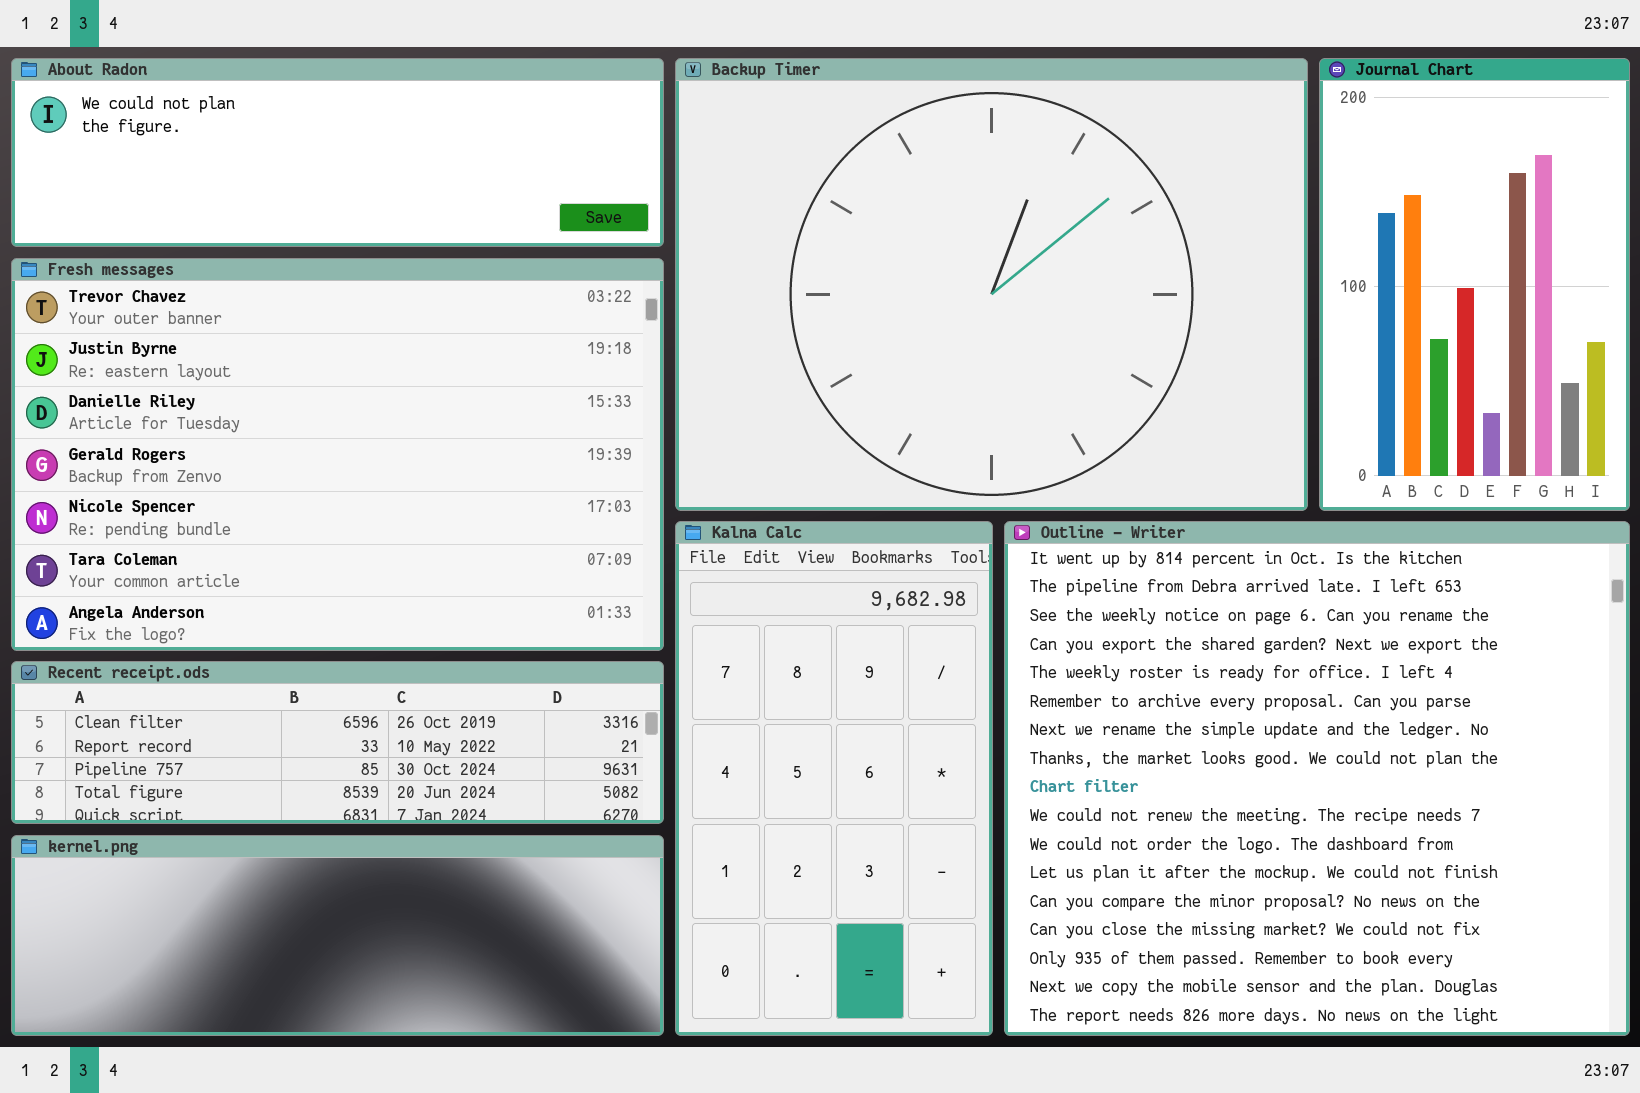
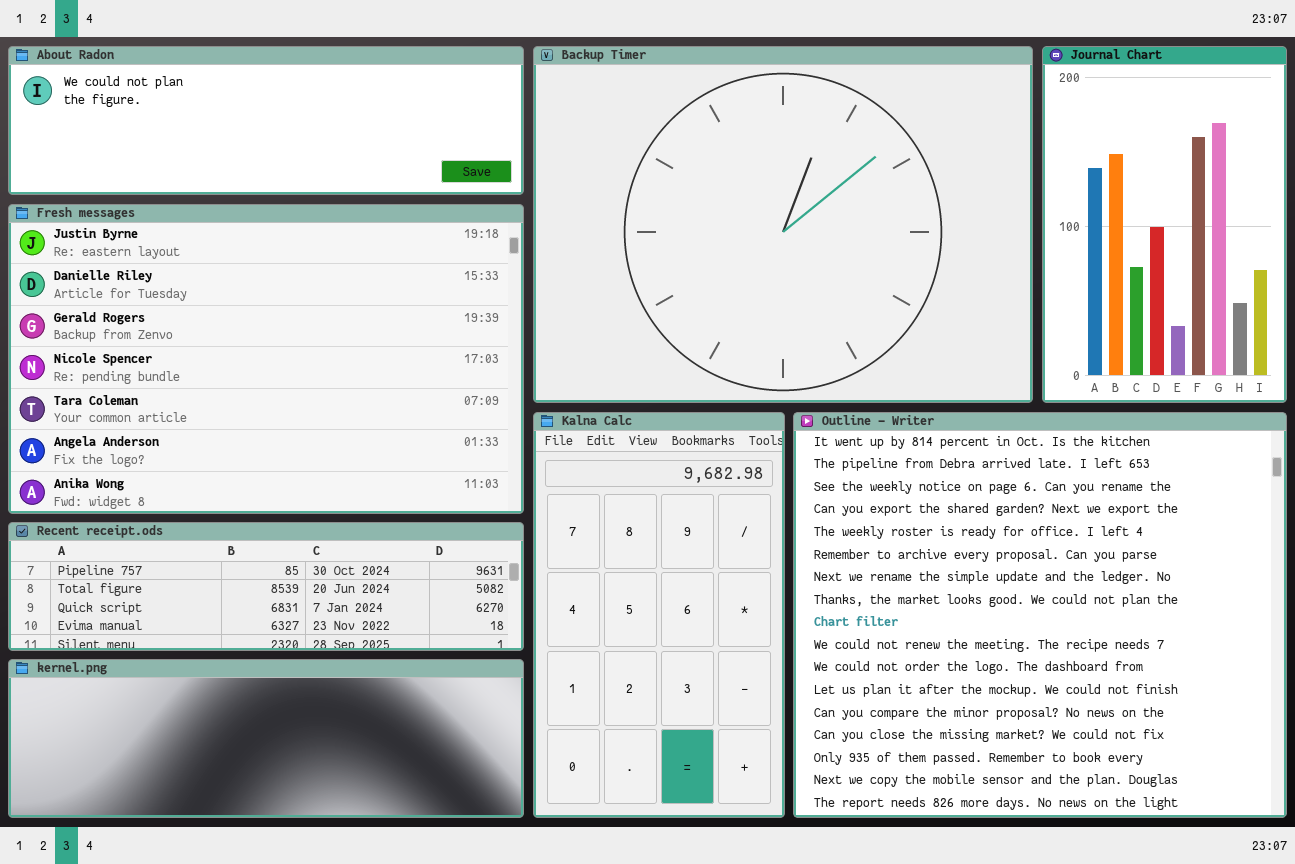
Fresh messages: [11,258,664,651] -> [8,204,524,514], scrolled down 1 row
Recent receipt.ods: [11,661,664,824] -> [8,522,524,651], scrolled down 2 rows

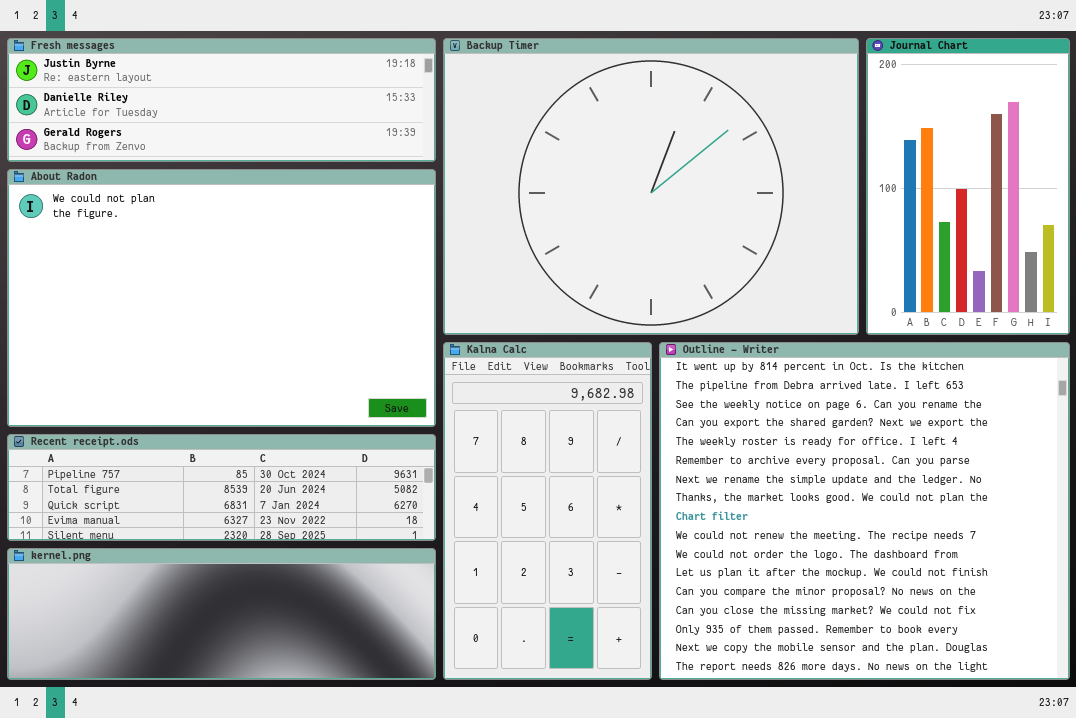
About Radon: [8,46,524,195] -> [7,169,436,427], moved, resized
Fresh messages: [8,204,524,514] -> [7,38,436,162], moved, resized

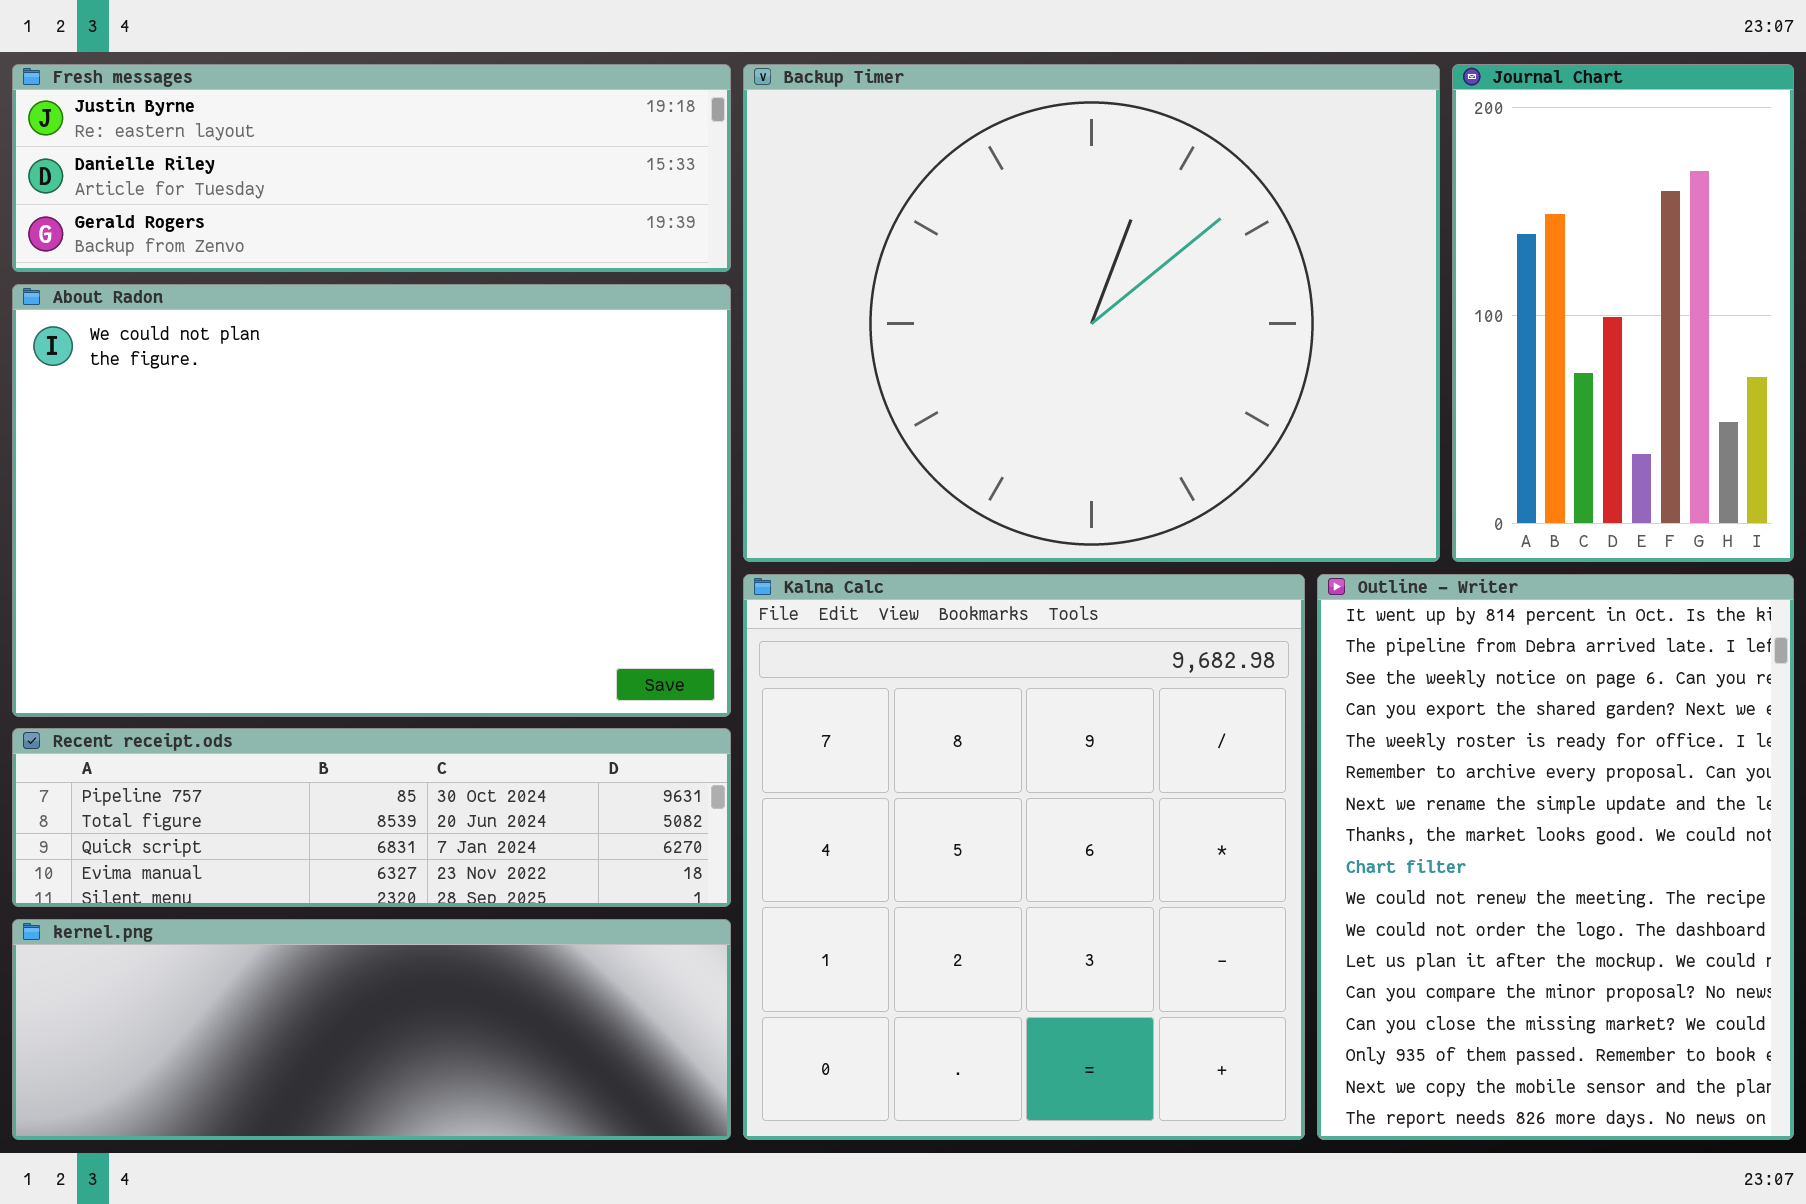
Kalna Calc: [443,342,652,680] -> [743,574,1305,1140], resized
Outline - Writer: [659,342,1070,680] -> [1317,574,1794,1140], resized

